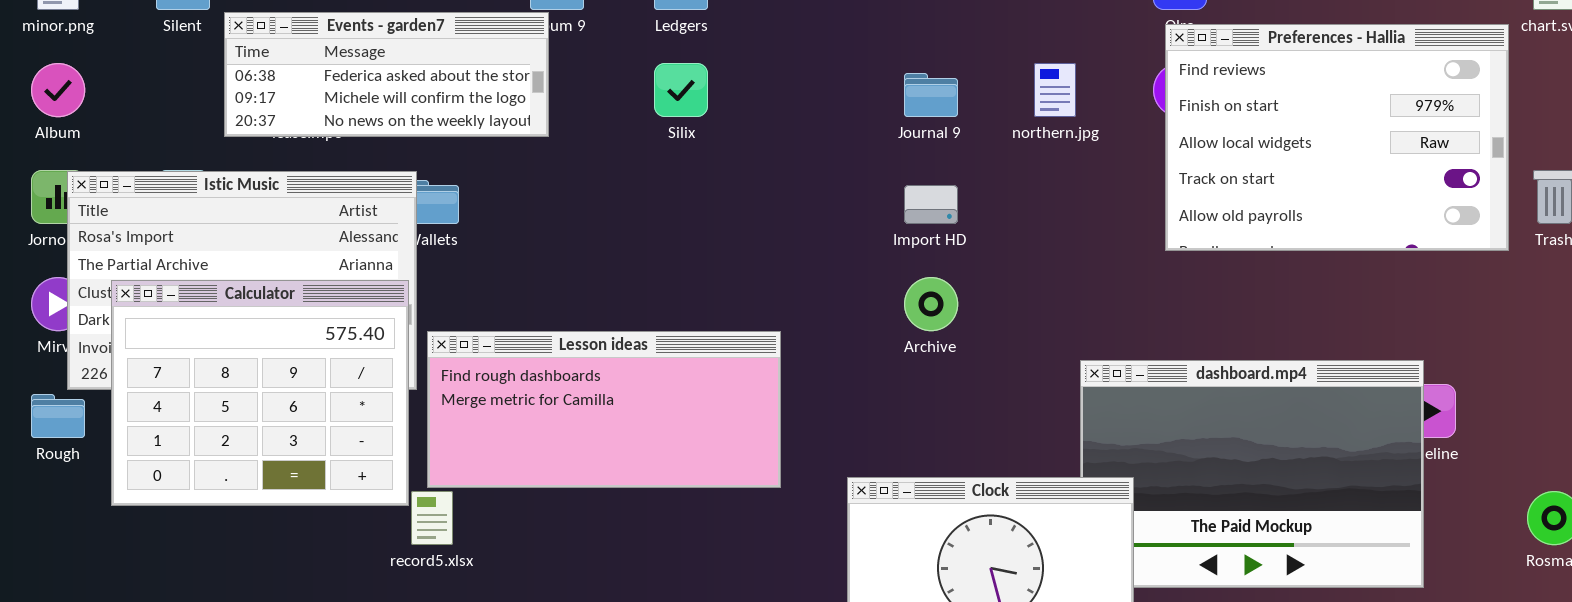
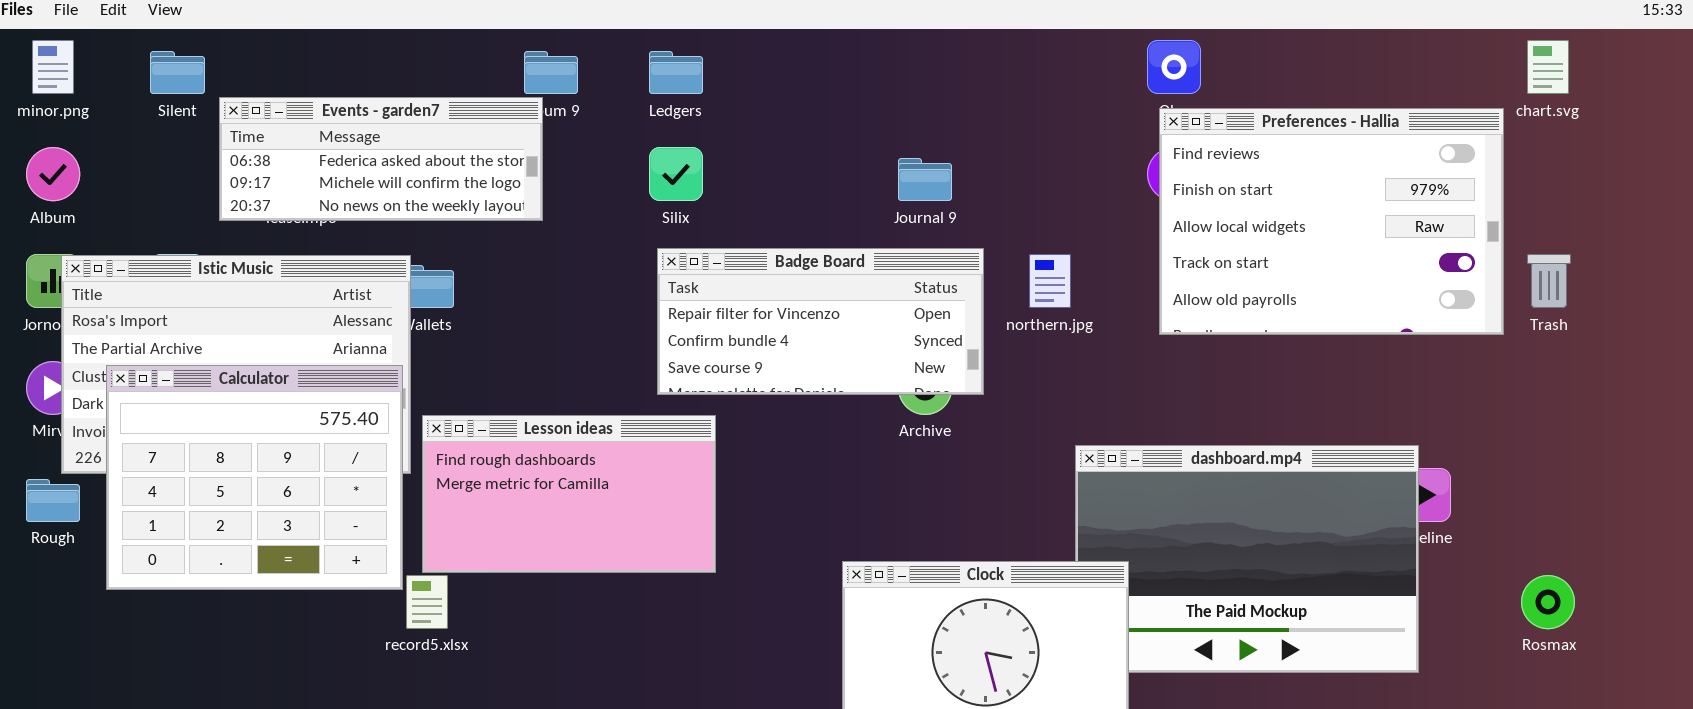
northern.jpg: [1034,63,1076,117] -> [1029,254,1071,308], moved
Badge Board: none -> [657,248,984,395], opened
Lesson ideas: [427,331,781,488] -> [422,415,716,573], resized

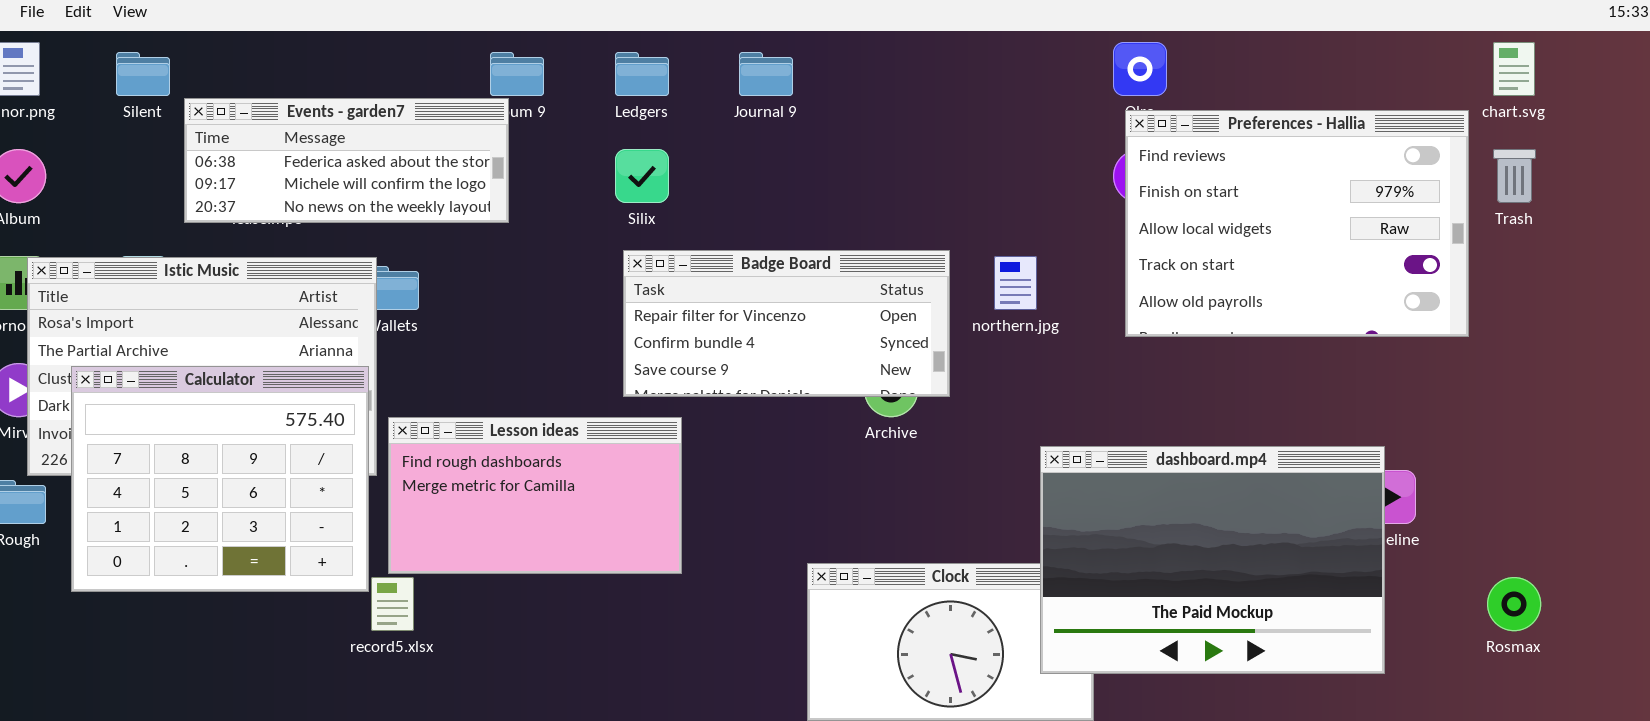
Journal 9: [898,158,952,201] -> [739,52,793,96], moved
Trash: [1527,254,1571,308] -> [1493,149,1536,203], moved
dashboard.mp4: [1075,445,1419,673] -> [1040,446,1385,674], raised

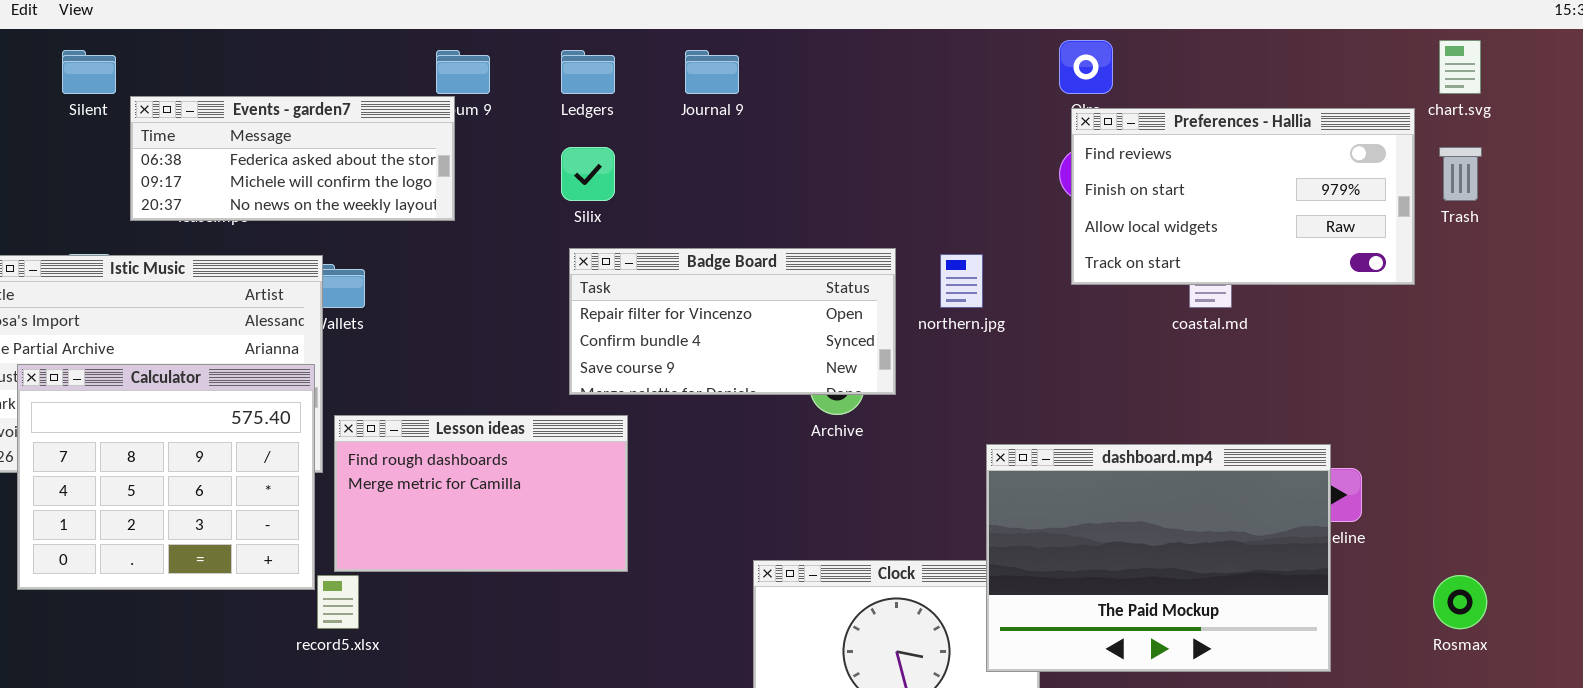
Preferences - Hallia: [1125,110,1469,337] -> [1071,108,1415,285], resized

